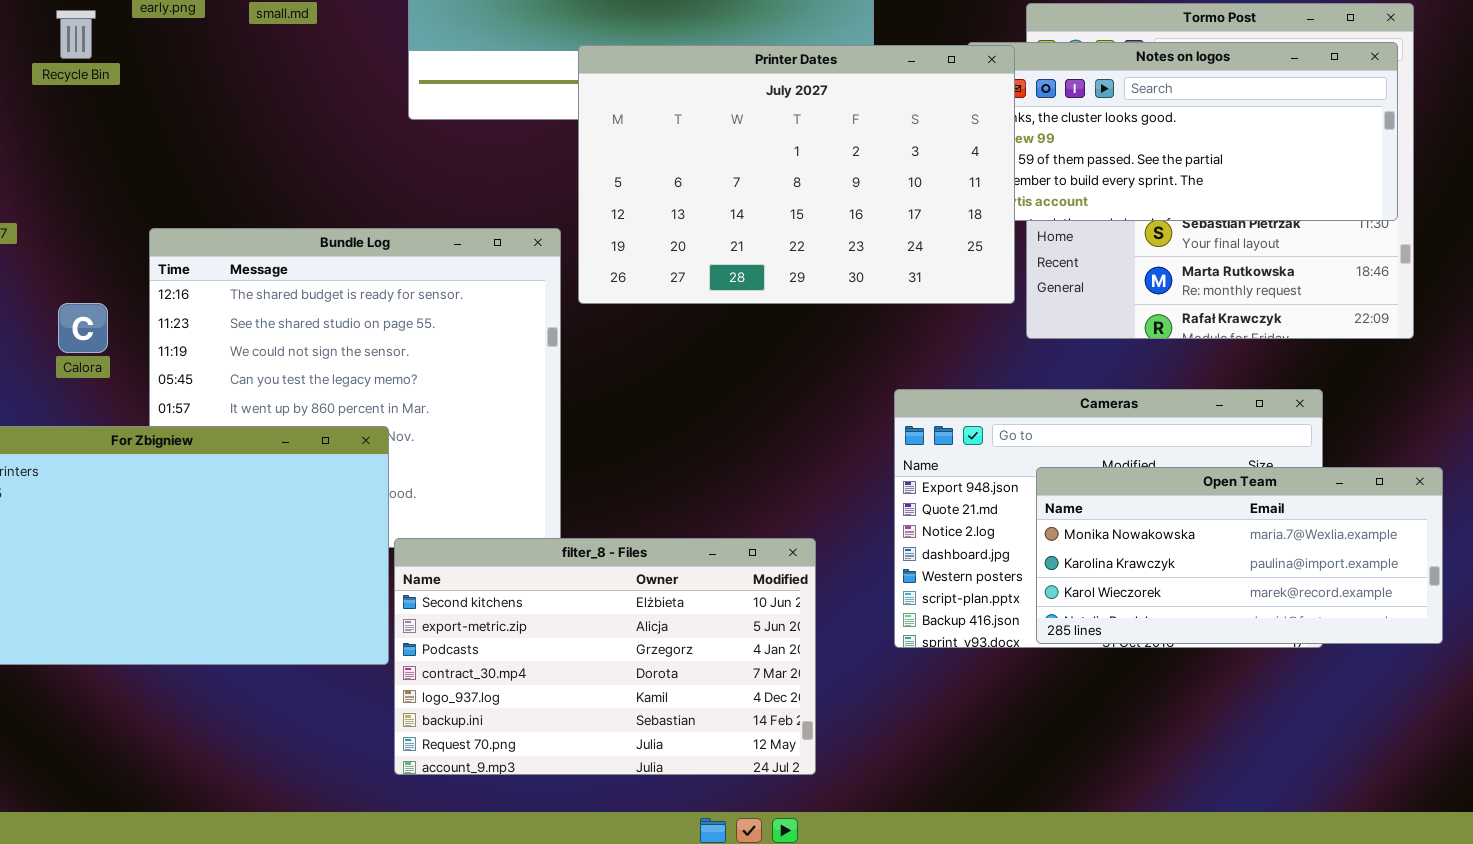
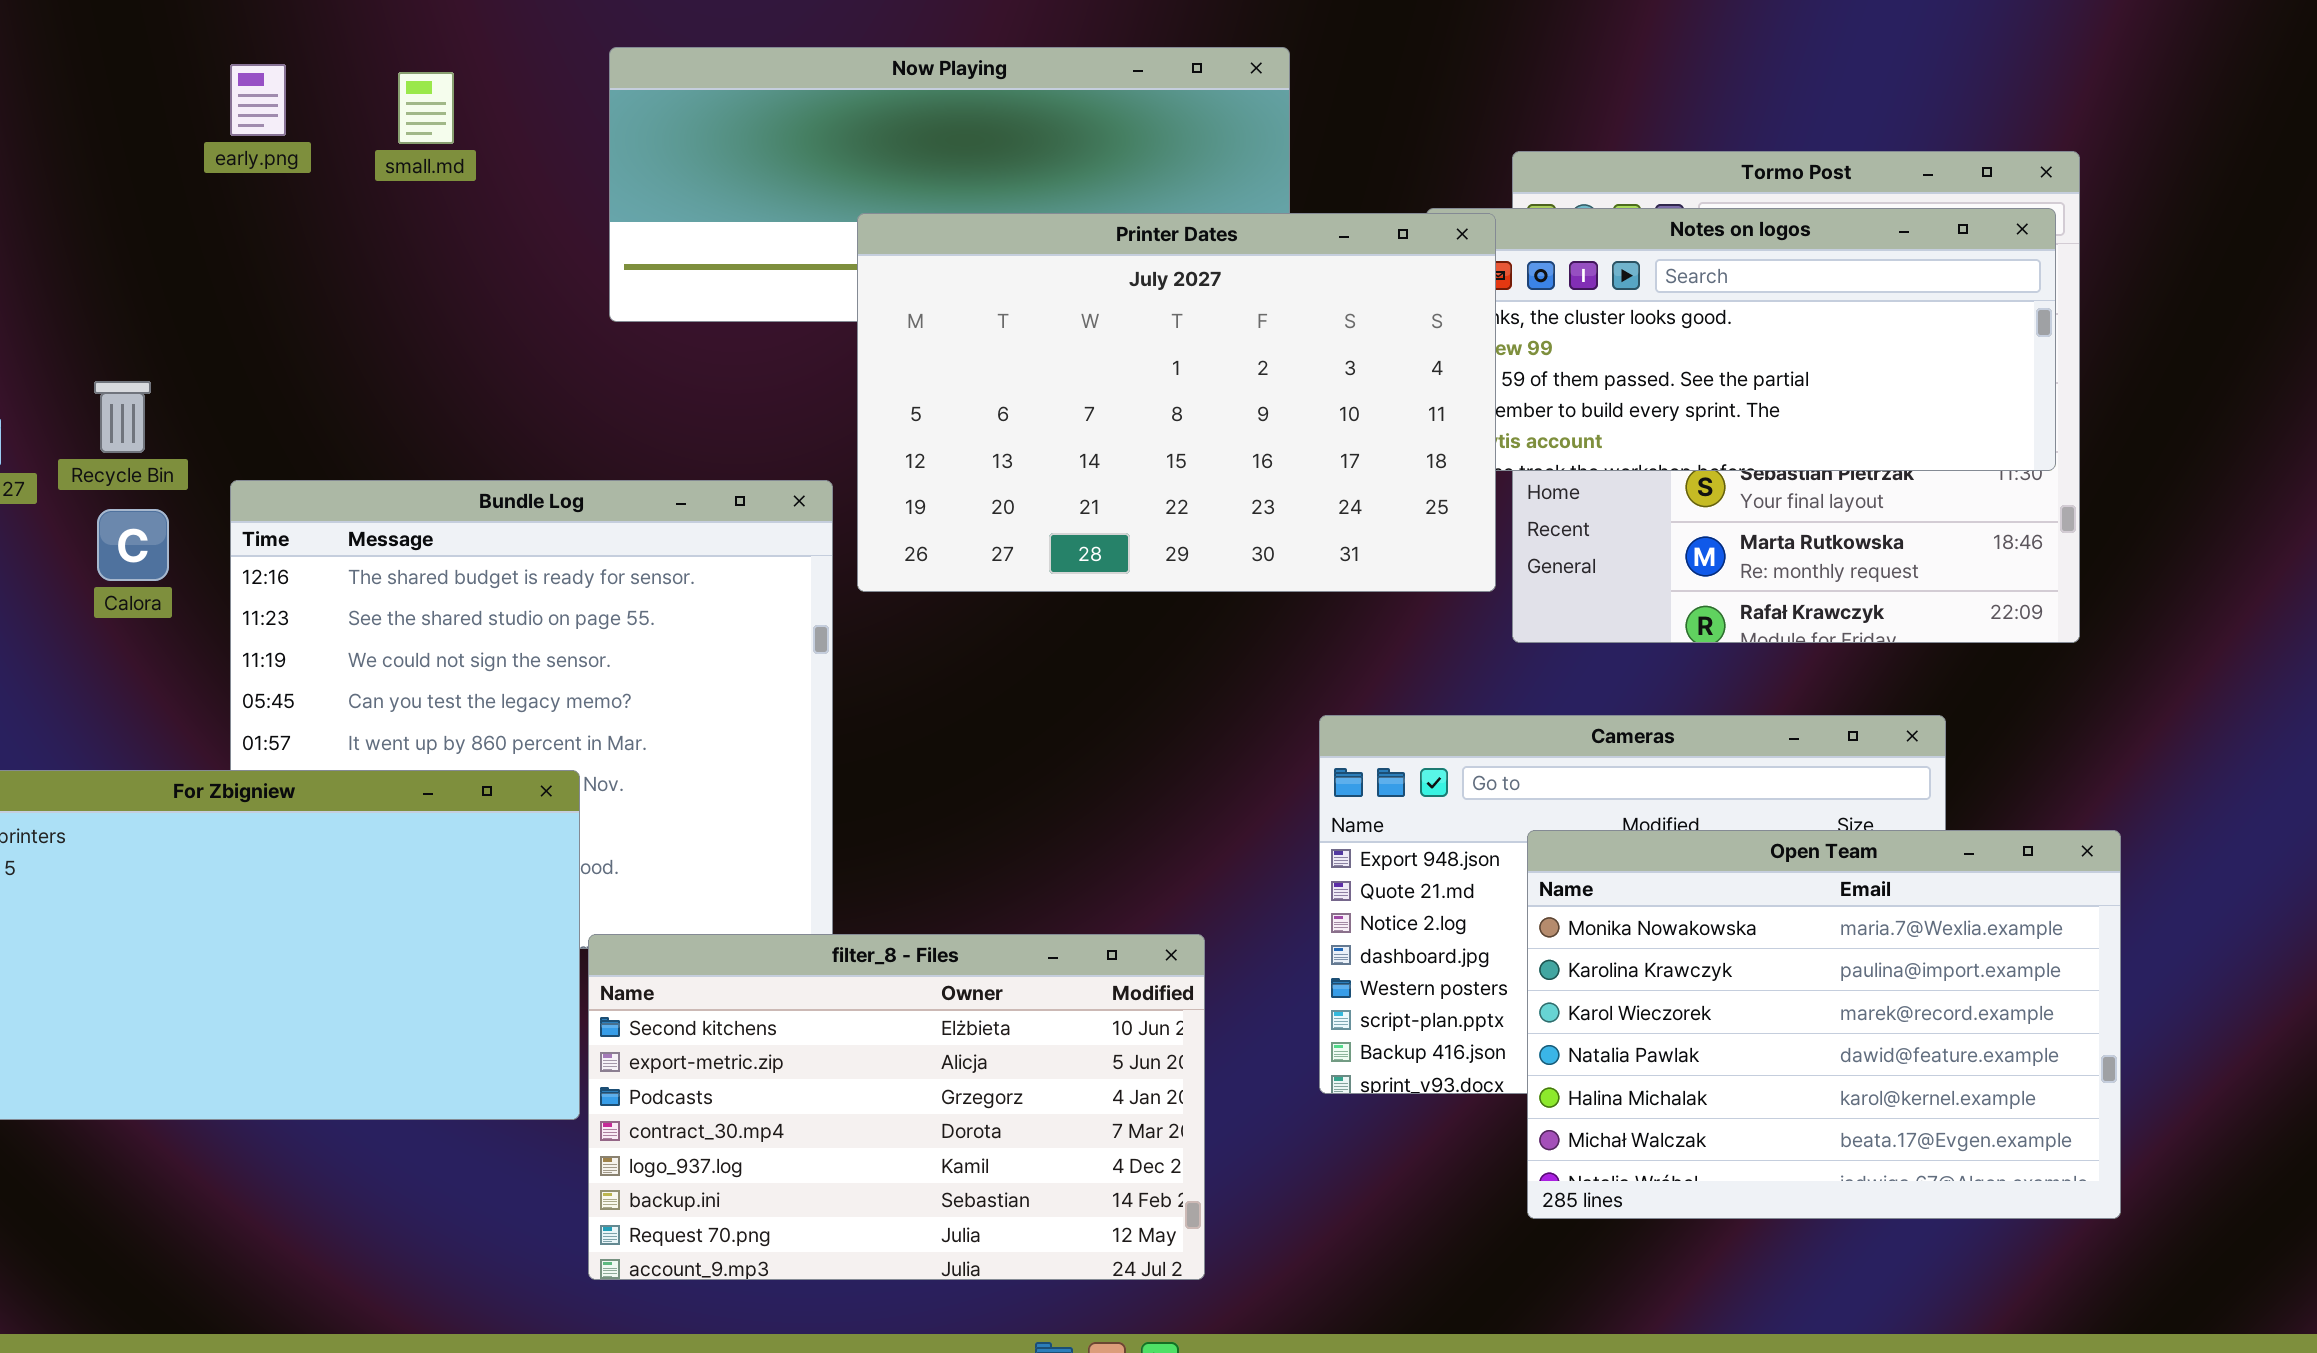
Recycle Bin: [56,10,96,59] -> [94,381,151,453], moved
Calora: [58,303,108,353] -> [97,509,169,581], moved
Open Team: [1036,467,1443,644] -> [1527,830,2121,1219], resized

